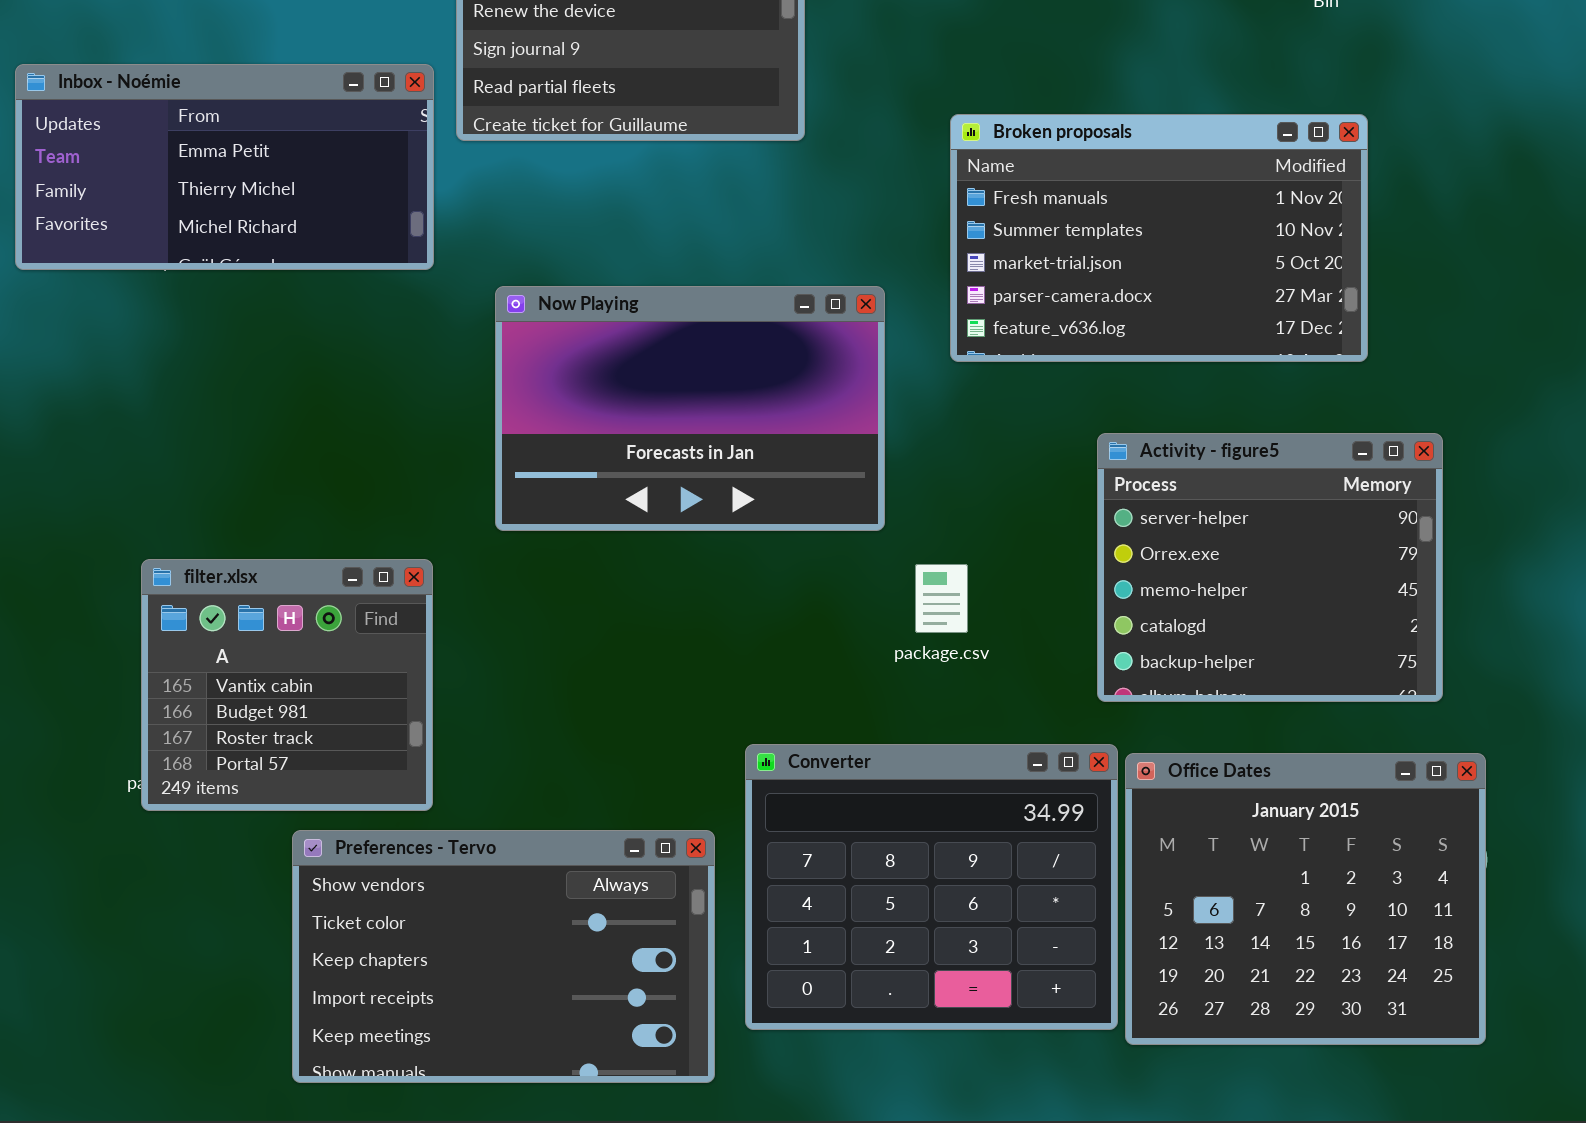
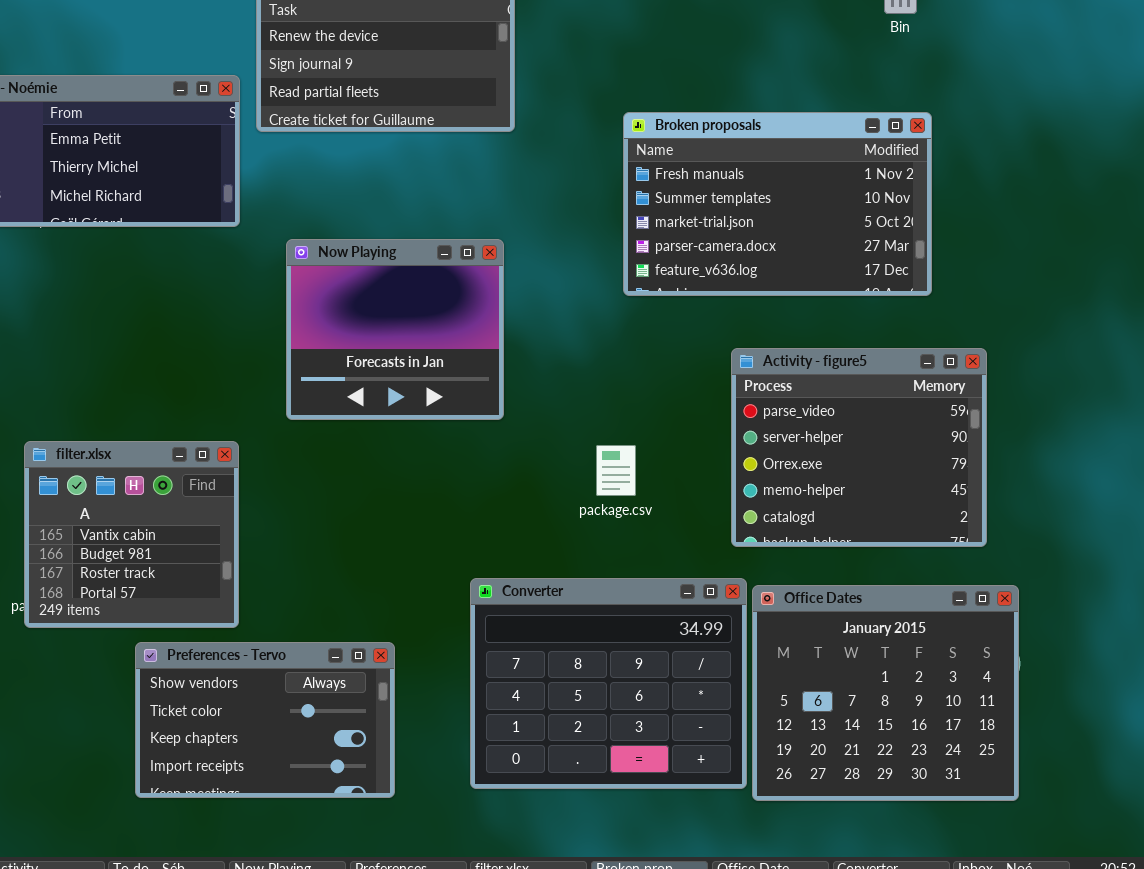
Now Playing: [495,286,885,531] -> [286,239,504,420], resized
Activity - figure5: [1097,433,1443,702] -> [731,348,987,547], scrolled up 1 row
Preferences - Tervo: [292,830,715,1083] -> [135,642,395,798], resized

